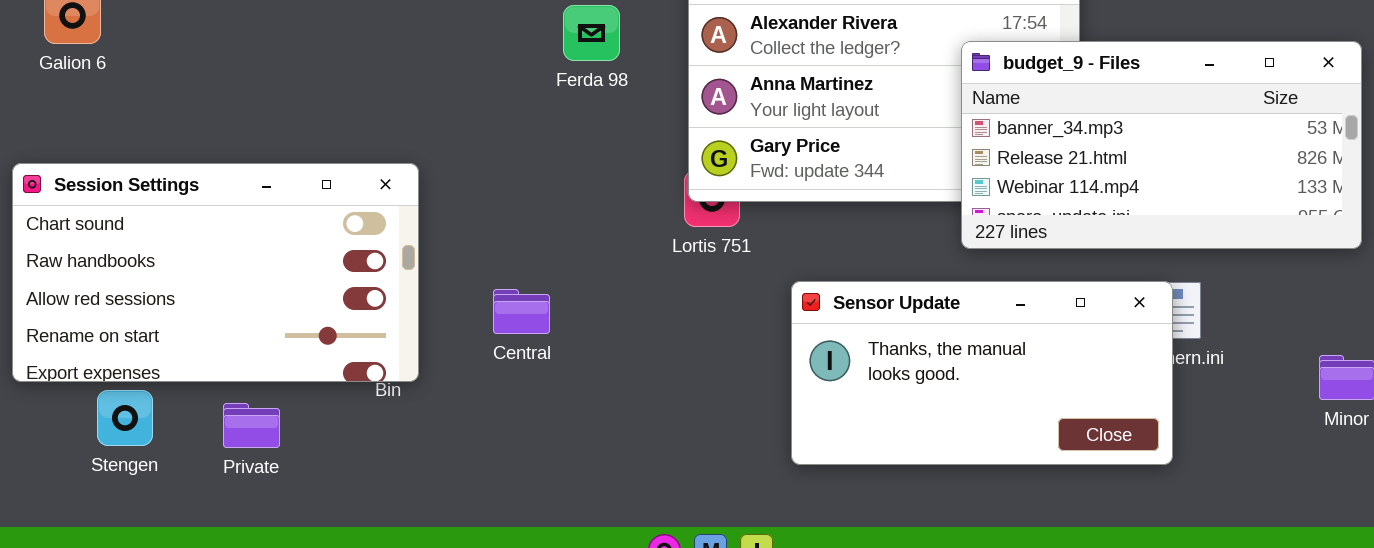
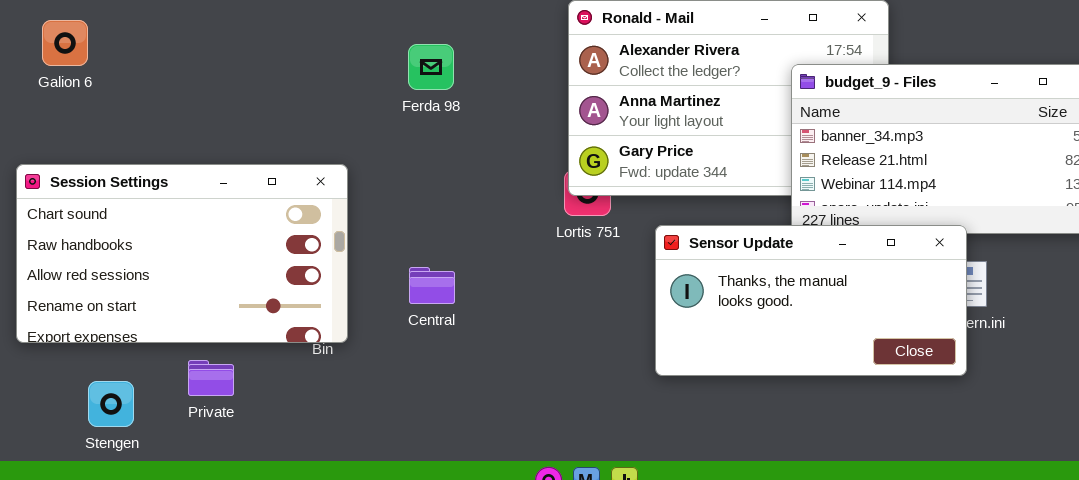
Ferda 98: [563,5,620,61] -> [408,44,454,90], moved
Sensor Update: [791,281,1173,465] -> [655,225,967,376], moved
Stengen: [97,390,153,446] -> [88,381,134,427], moved

